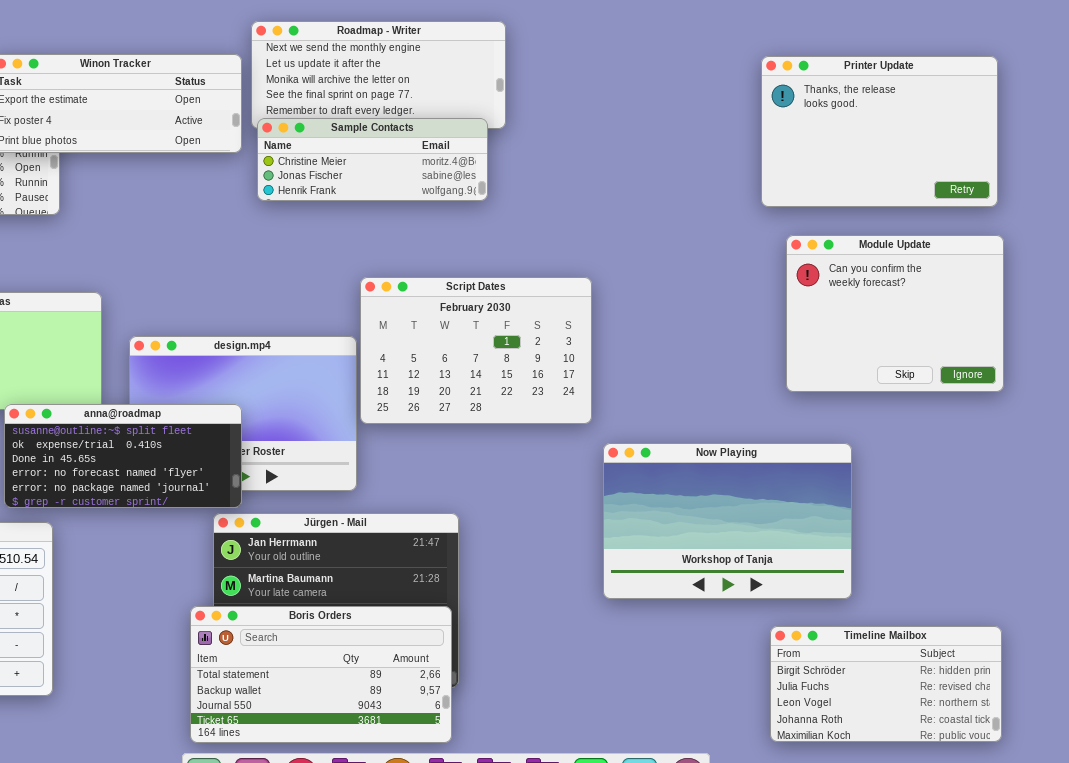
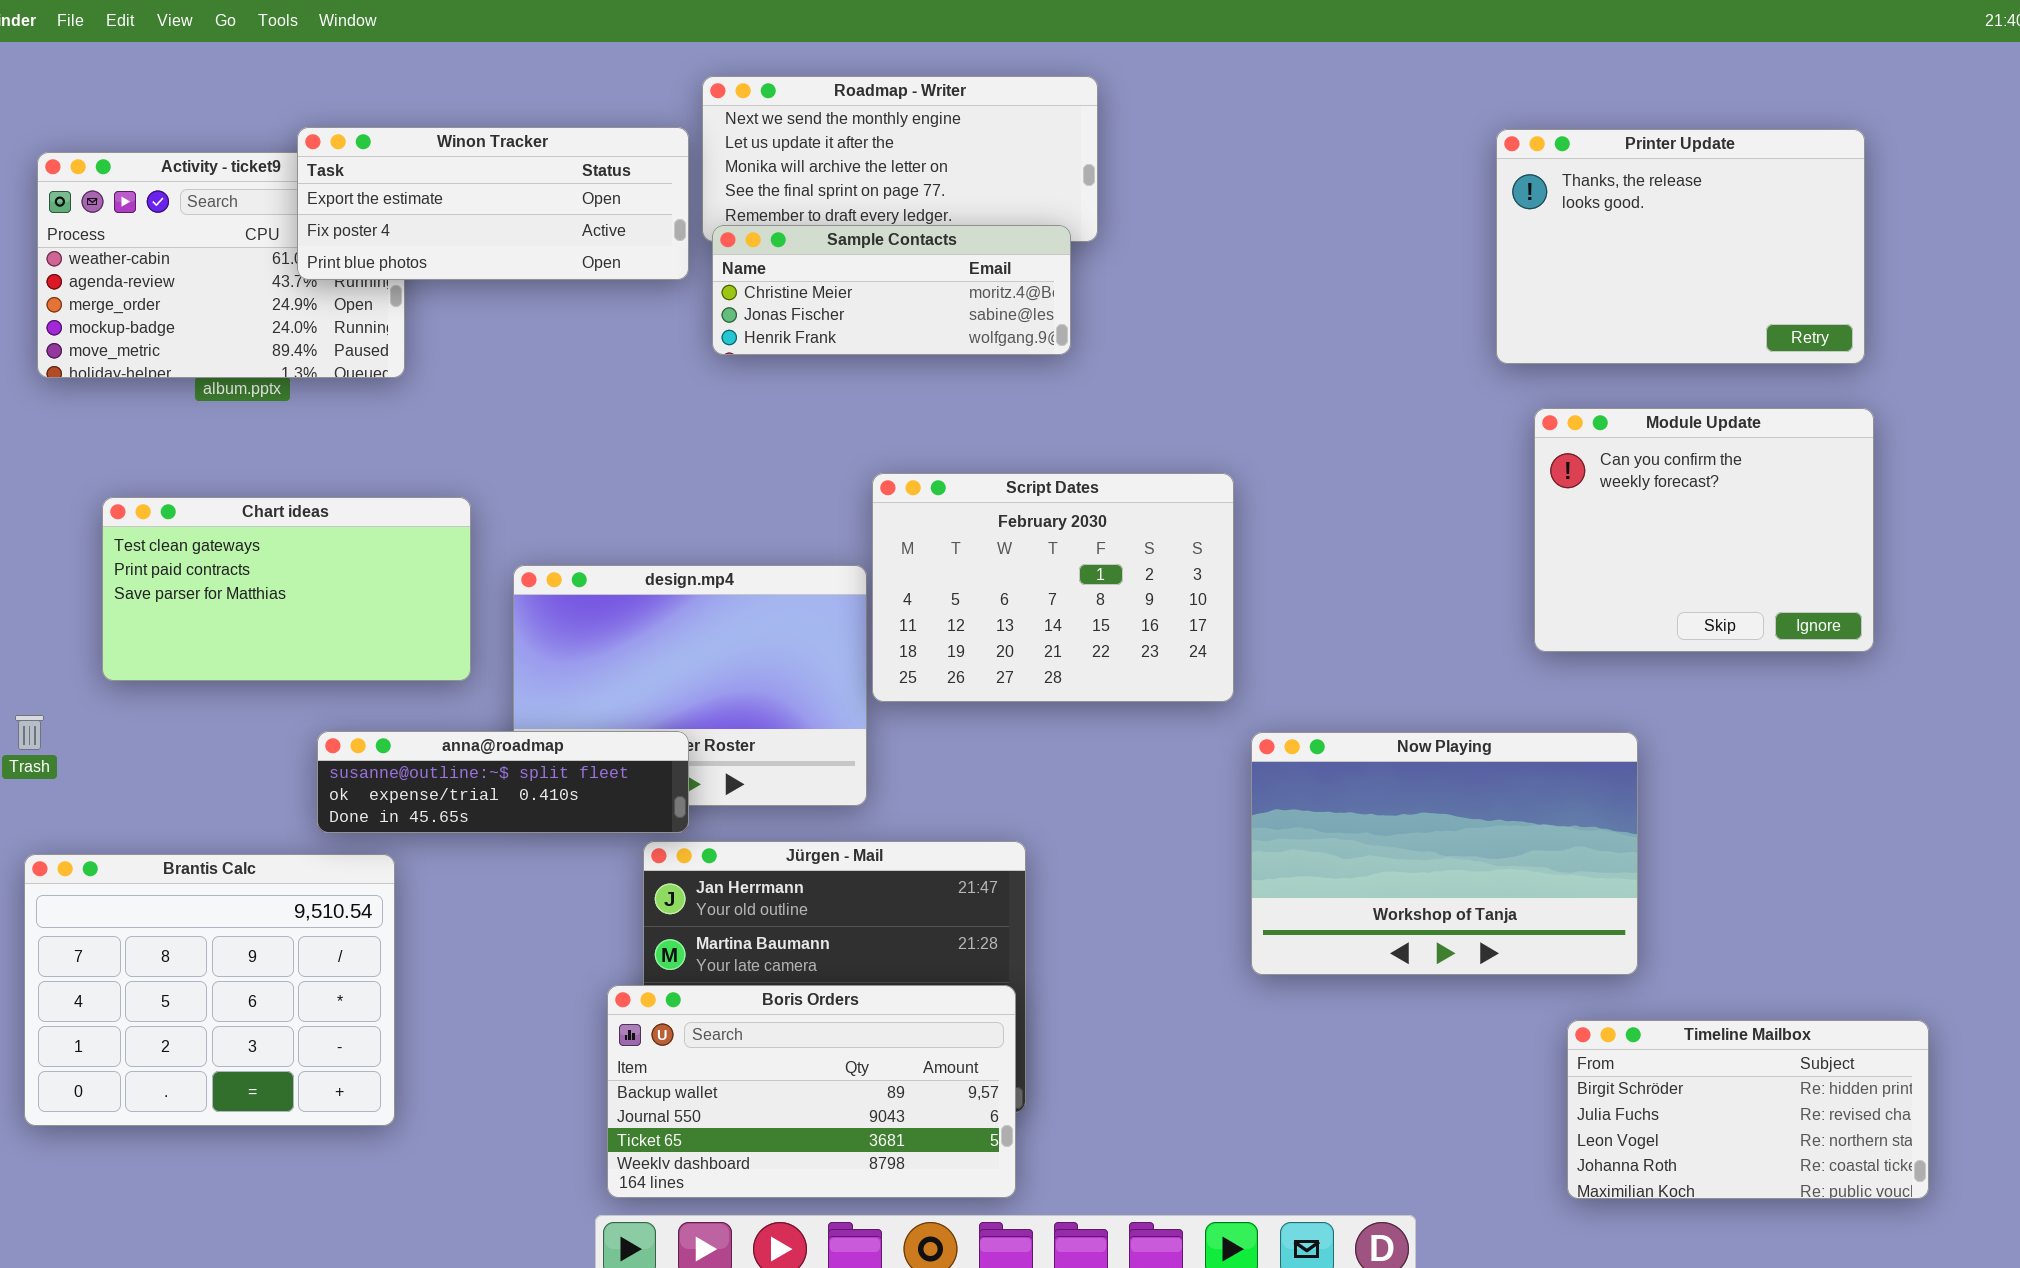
anna@roadmap: [4,404,242,508] -> [317,731,689,833], resized
Boris Orders: [190,606,452,743] -> [607,985,1016,1198], scrolled down 1 row
Timeline Mailbox: [770,626,1002,742] -> [1567,1020,1929,1199], moved

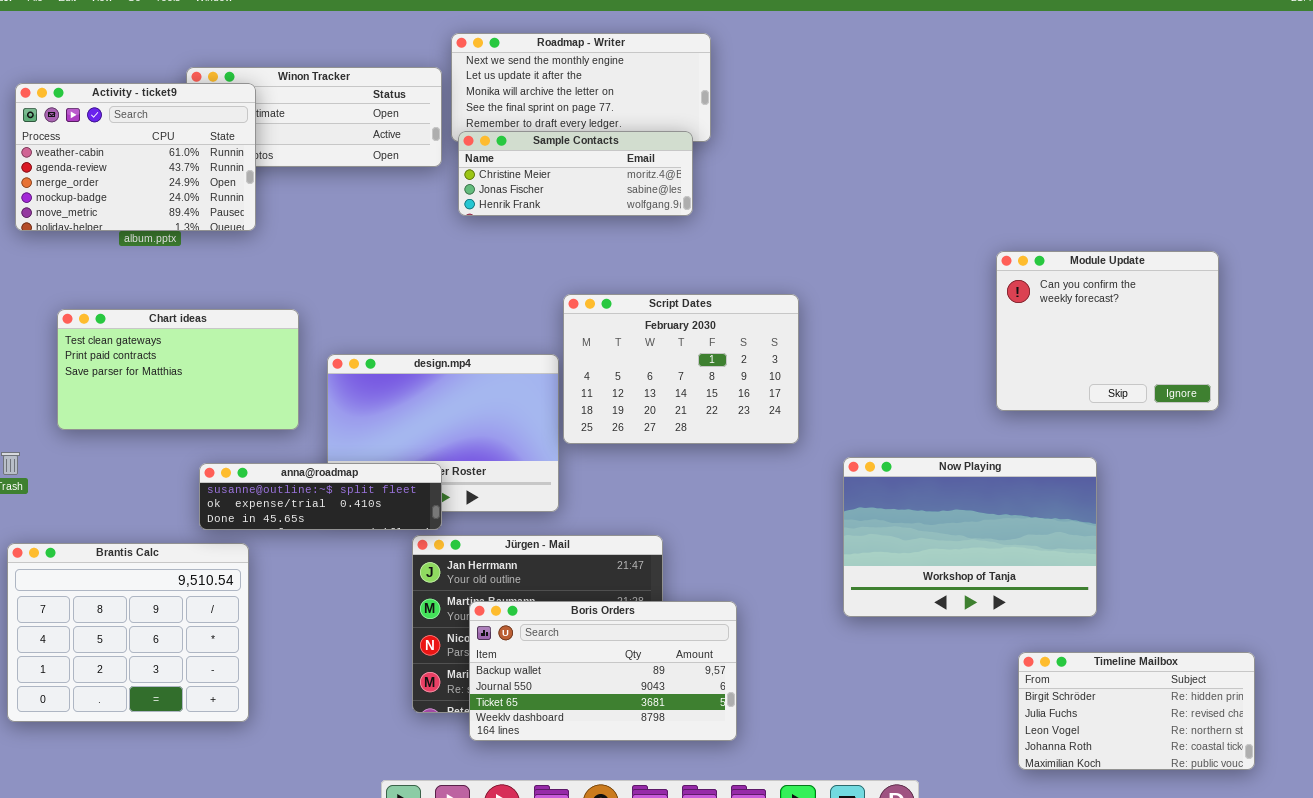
Printer Update: [1496,129,1865,364] -> none, closed
Activity - ticket9: [37,152,405,378] -> [15,83,256,231], raised
Now Playing: [1251,732,1638,975] -> [843,457,1097,617], moved
Boris Orders: [607,985,1016,1198] -> [469,601,737,741], moved

